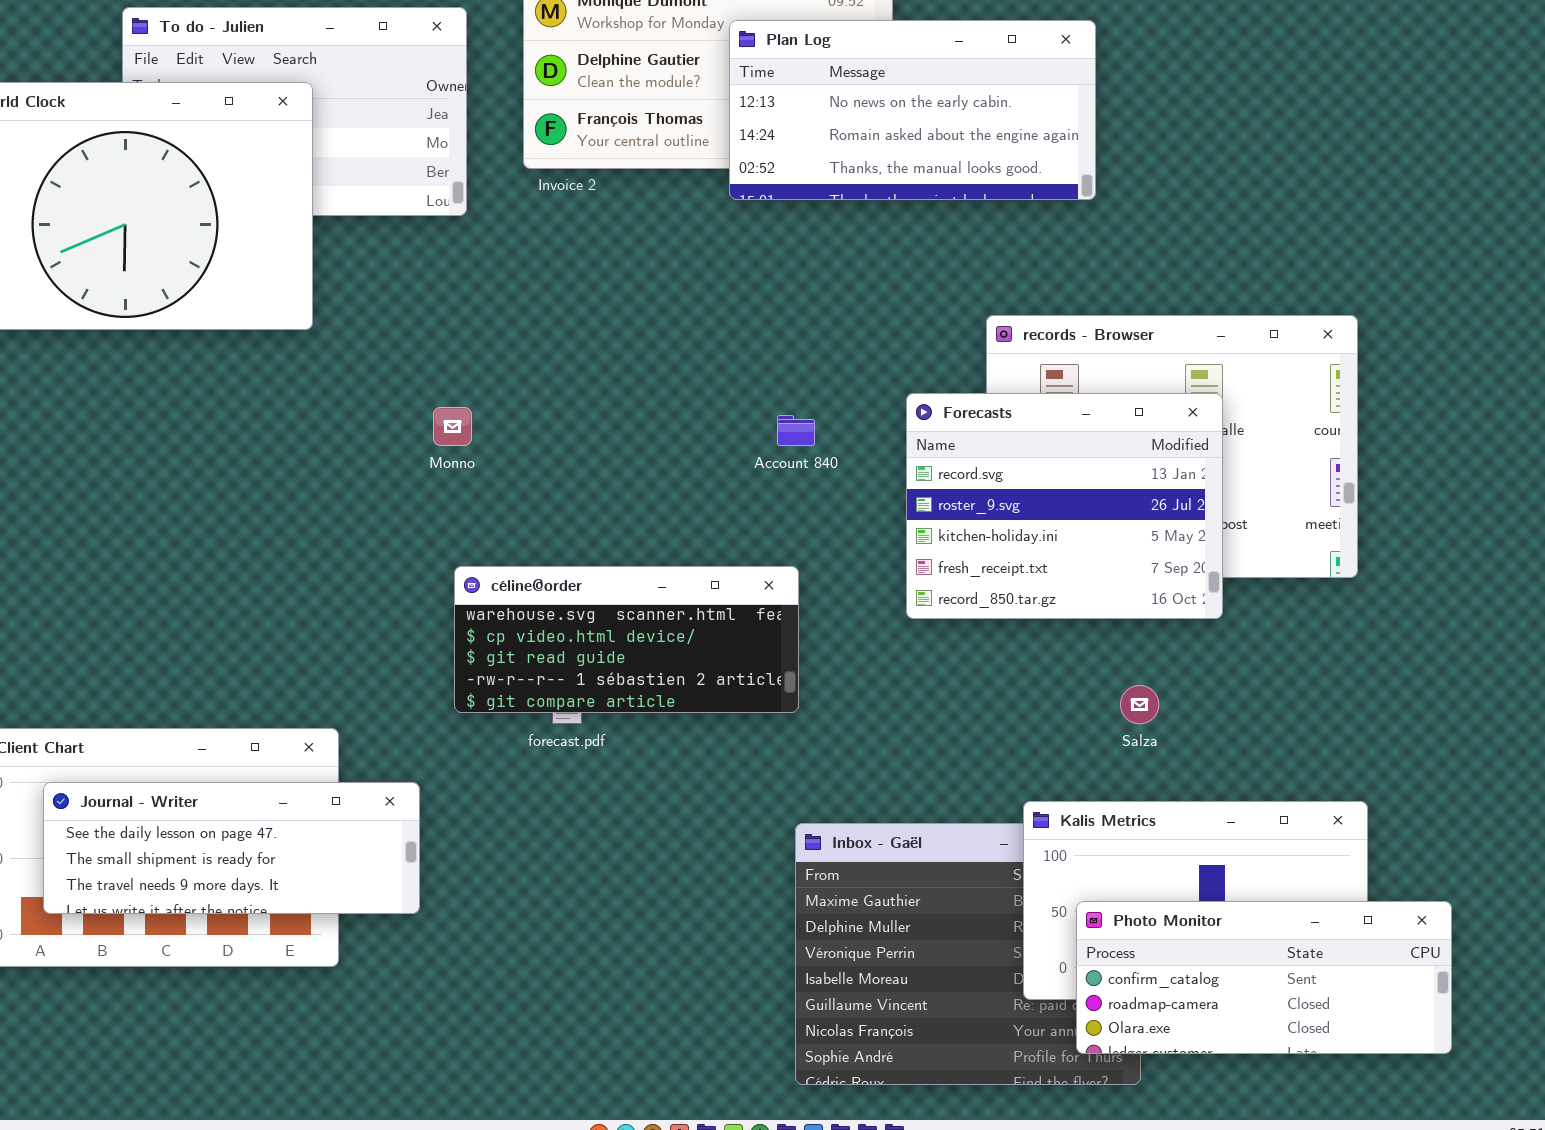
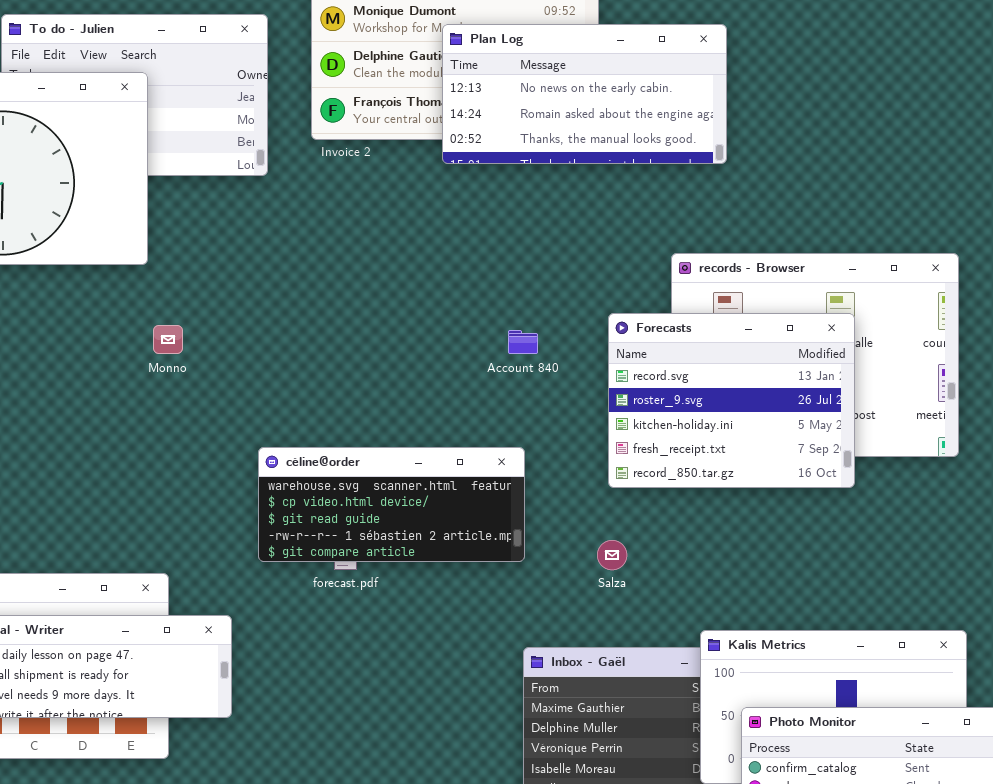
Plan Log: [729,20,1096,200] -> [442,24,727,164], moved
Monno: [433,407,472,446] -> [153,325,183,354], moved
Salza: [1120,685,1159,724] -> [597,540,627,570], moved

